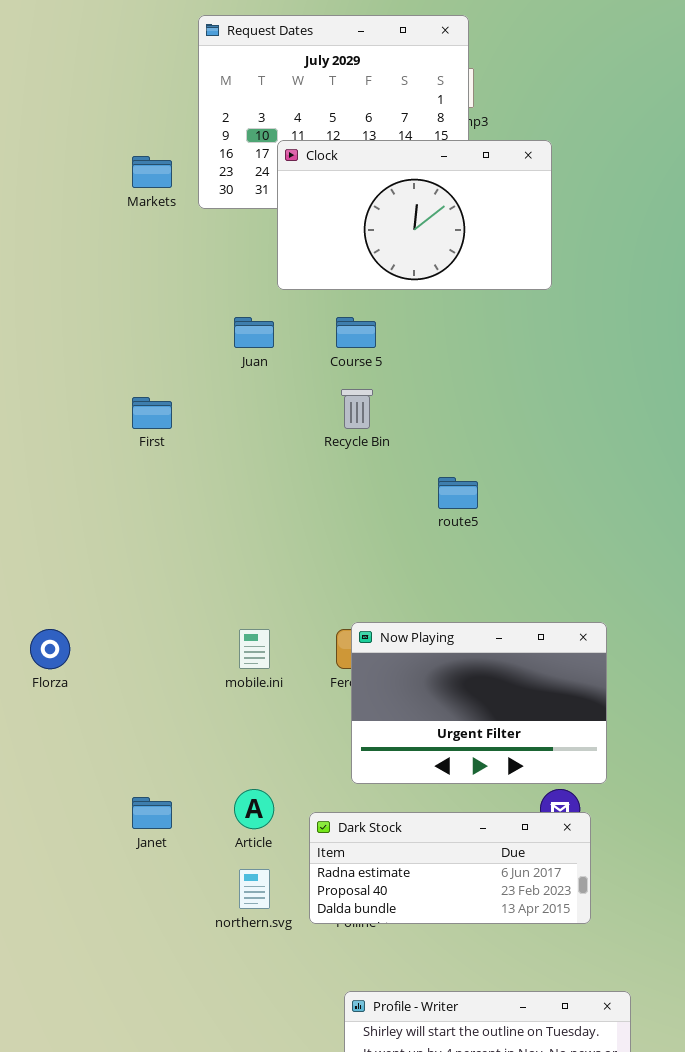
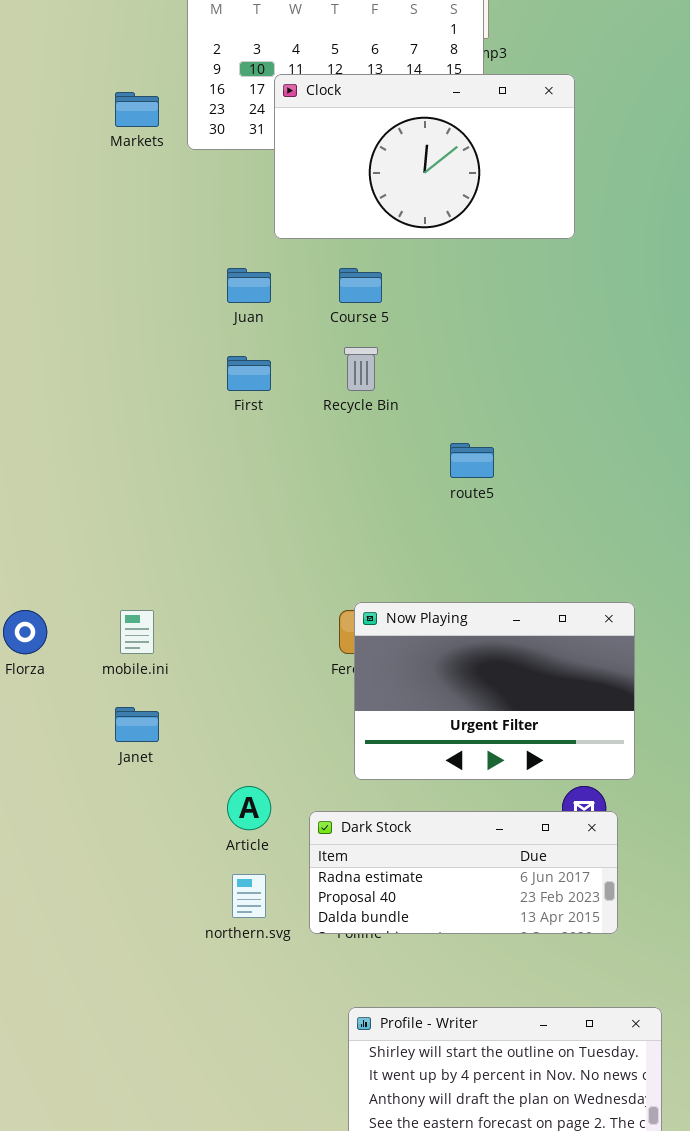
First: [132,397,172,429] -> [227,356,271,391], moved
mobile.ini: [239,629,270,669] -> [120,610,154,654], moved
Janet: [132,797,172,829] -> [115,707,159,742], moved

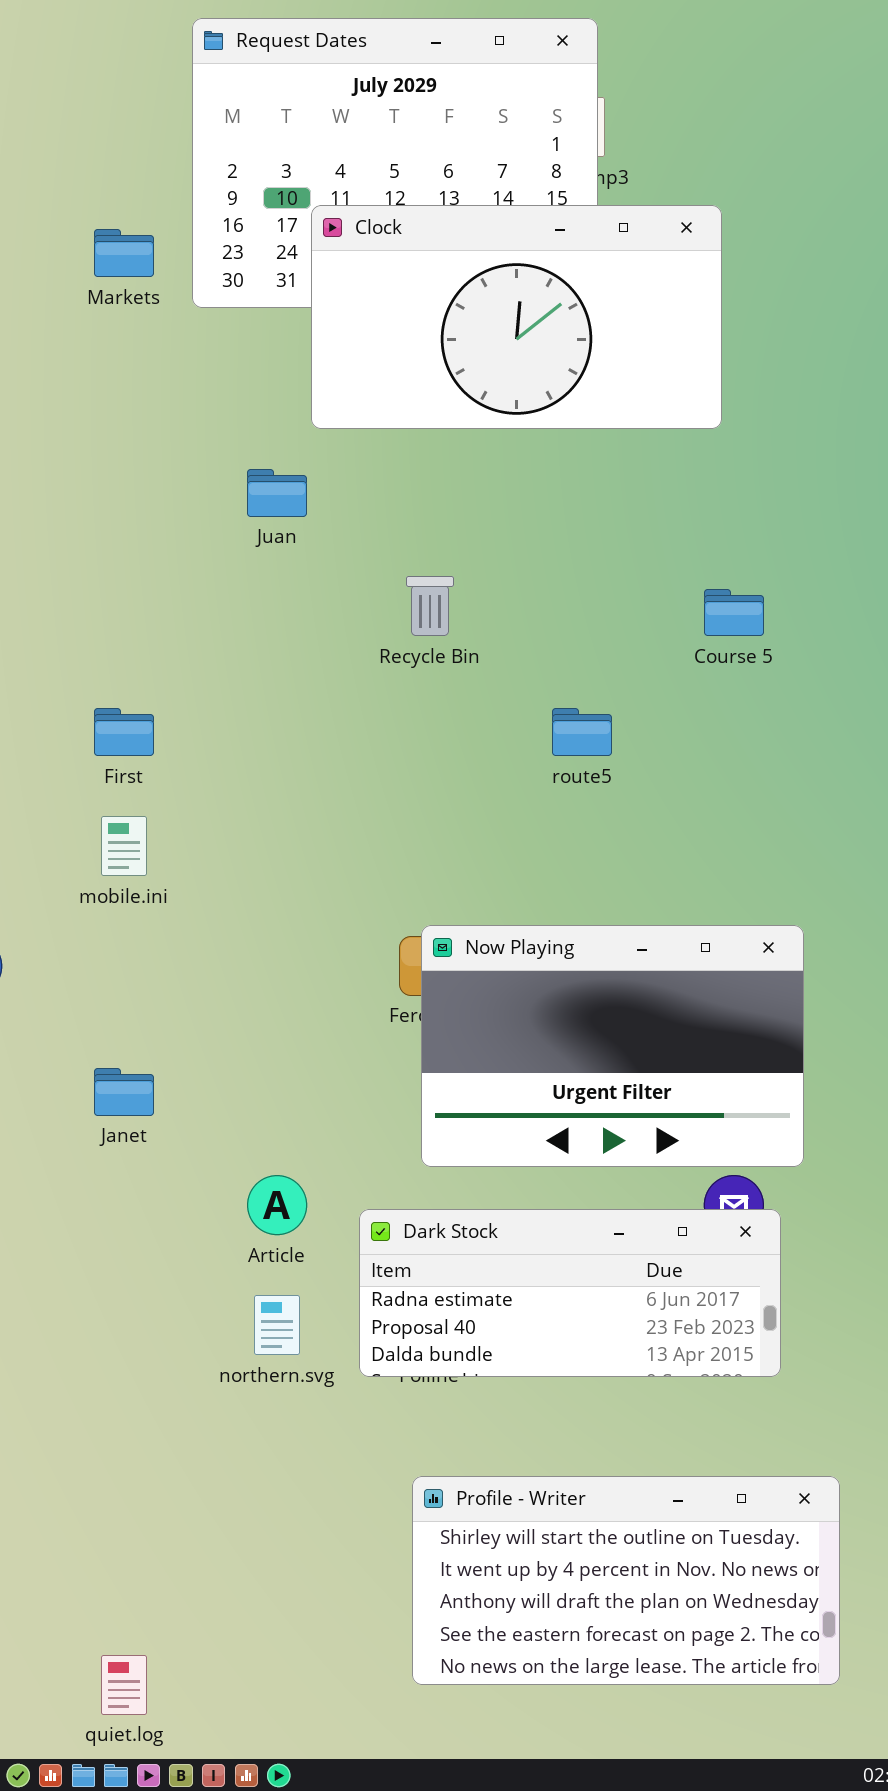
Course 5: [339,268,382,303] -> [704,589,764,636], moved
First: [227,356,271,391] -> [94,708,154,756], moved
mobile.ini: [120,610,154,654] -> [101,816,147,876], moved

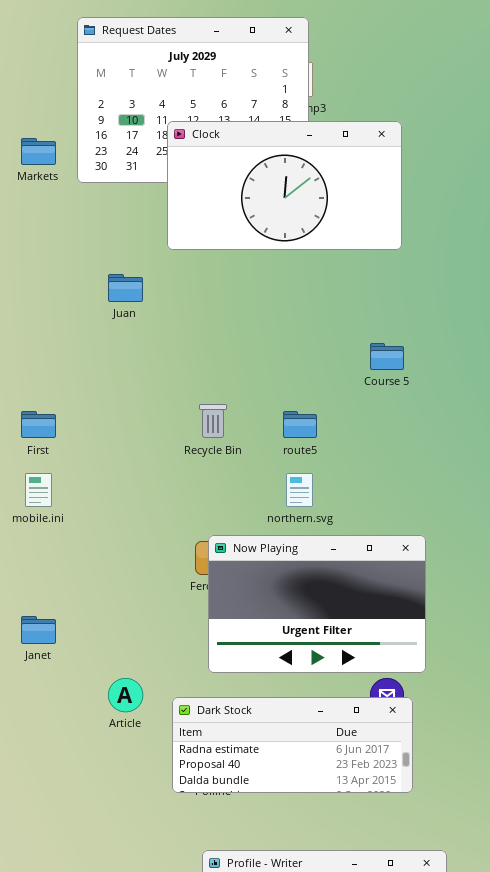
Clock: [311,205,722,429] -> [167,121,402,250], moved
Recycle Bin: [406,576,454,636] -> [199,404,227,438], moved
northern.svg: [254,1295,300,1355] -> [286,473,313,507], moved

